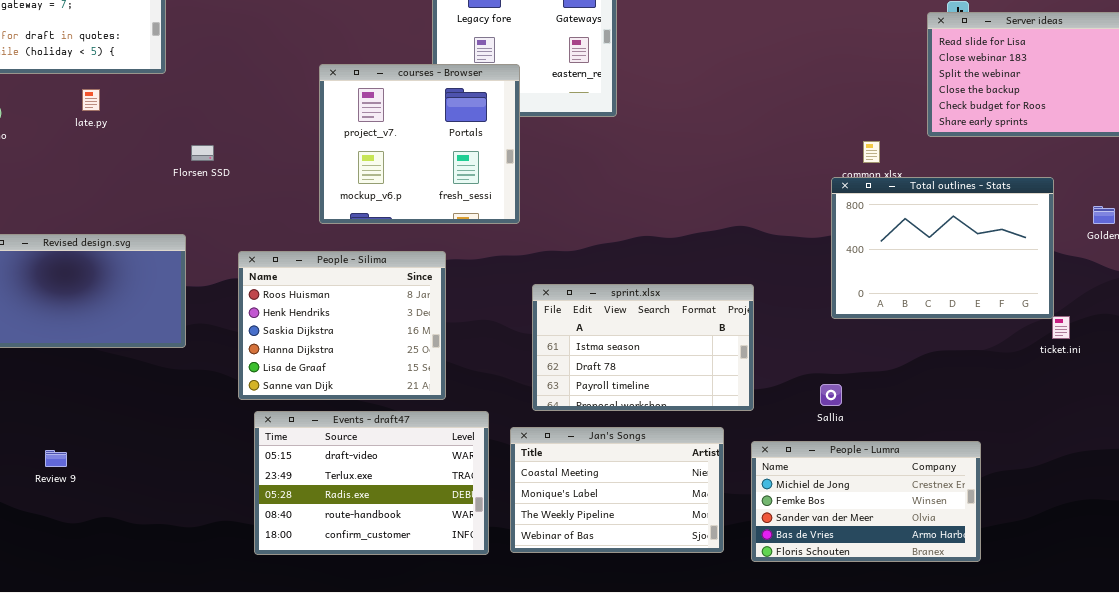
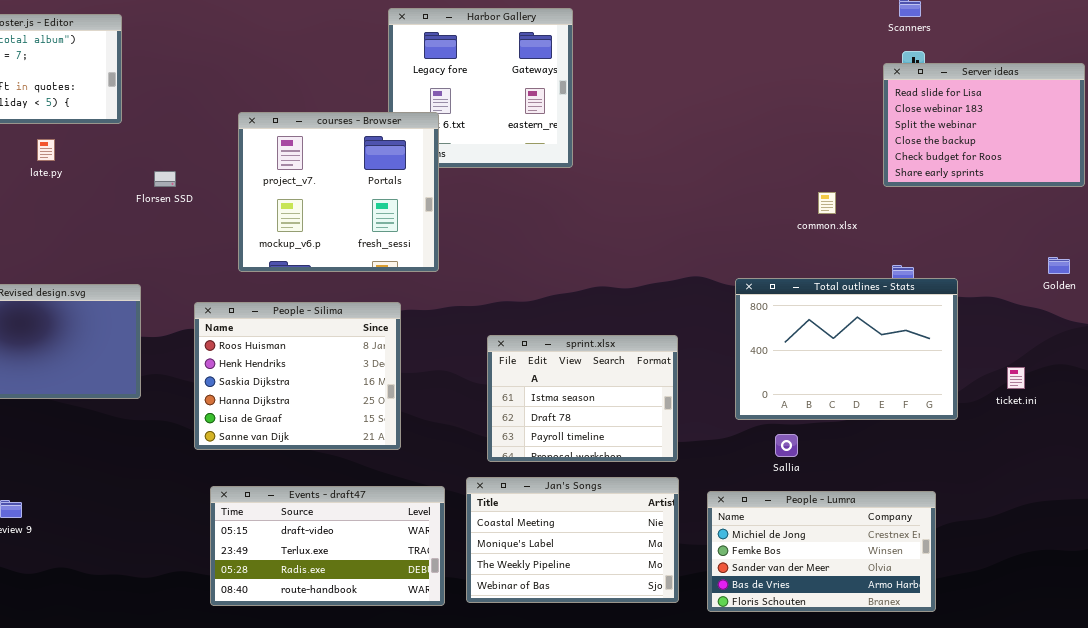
courses - Browser: [319,64,520,224] -> [238,112,439,272], moved
Florsen SSD: [191,145,214,161] -> [154,171,176,187], moved
Total outlines - Stats: [831,177,1054,319] -> [735,278,958,420], moved
sprint.xlsx: [532,284,754,411] -> [487,335,678,462], resized
Events - draft47: [254,411,489,555] -> [210,486,445,606], resized

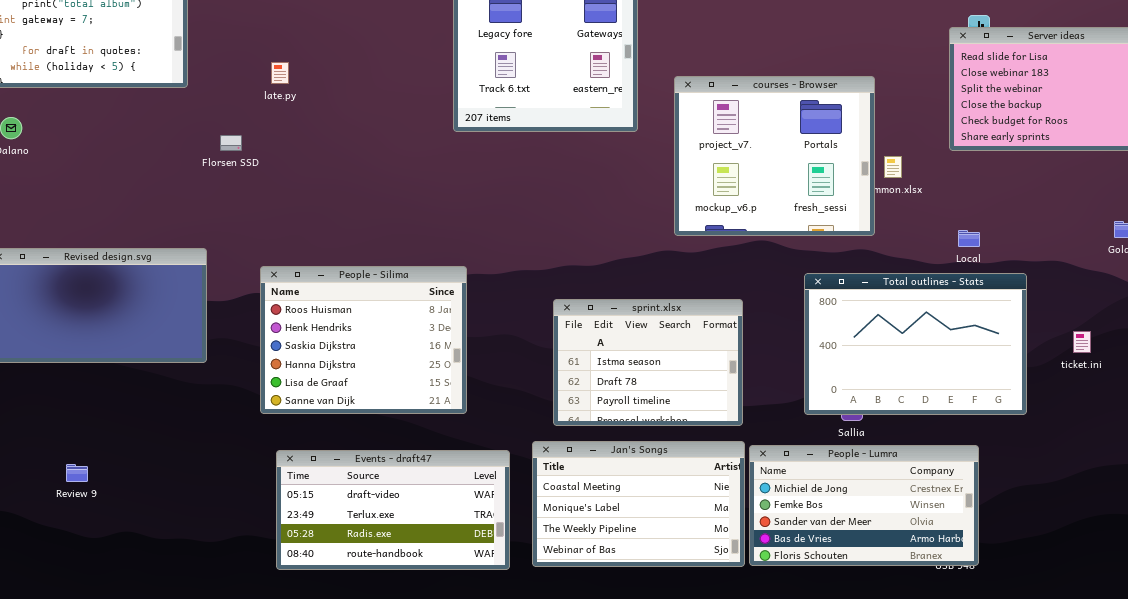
courses - Browser: [238,112,439,272] -> [674,76,875,236], moved
late.py: [37,139,55,161] -> [271,62,289,84], moved
Total outlines - Stats: [735,278,958,420] -> [804,273,1027,415], moved
People - Lumra: [707,491,936,612] -> [749,445,979,566], moved

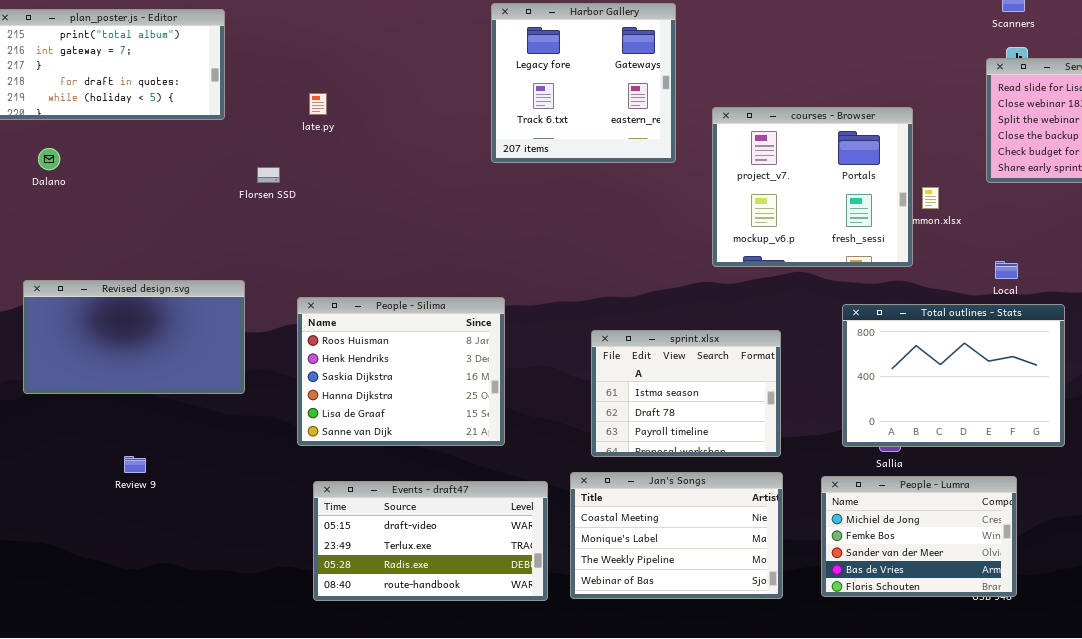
People - Lumra: [749,445,979,566] -> [821,476,1017,597], resized
Review 9: [66,464,88,482] -> [124,456,146,473], moved

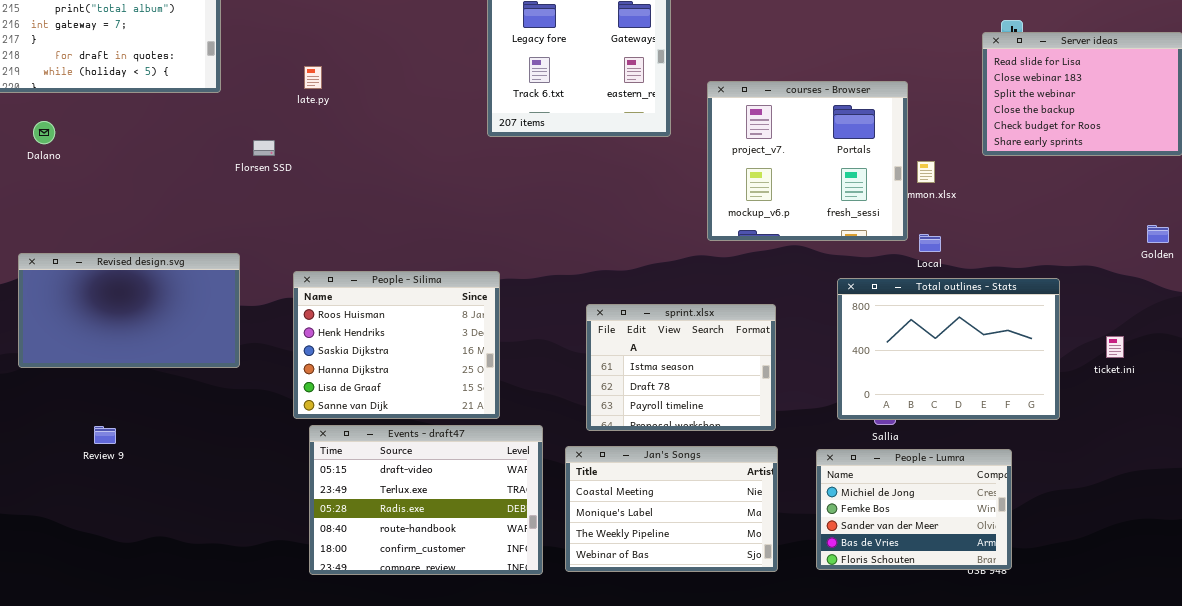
Local: [995,261,1018,279] -> [919,234,941,252], moved
Review 9: [124,456,146,473] -> [94,426,116,444], moved
Events - draft47: [313,481,548,601] -> [309,425,543,575], resized

